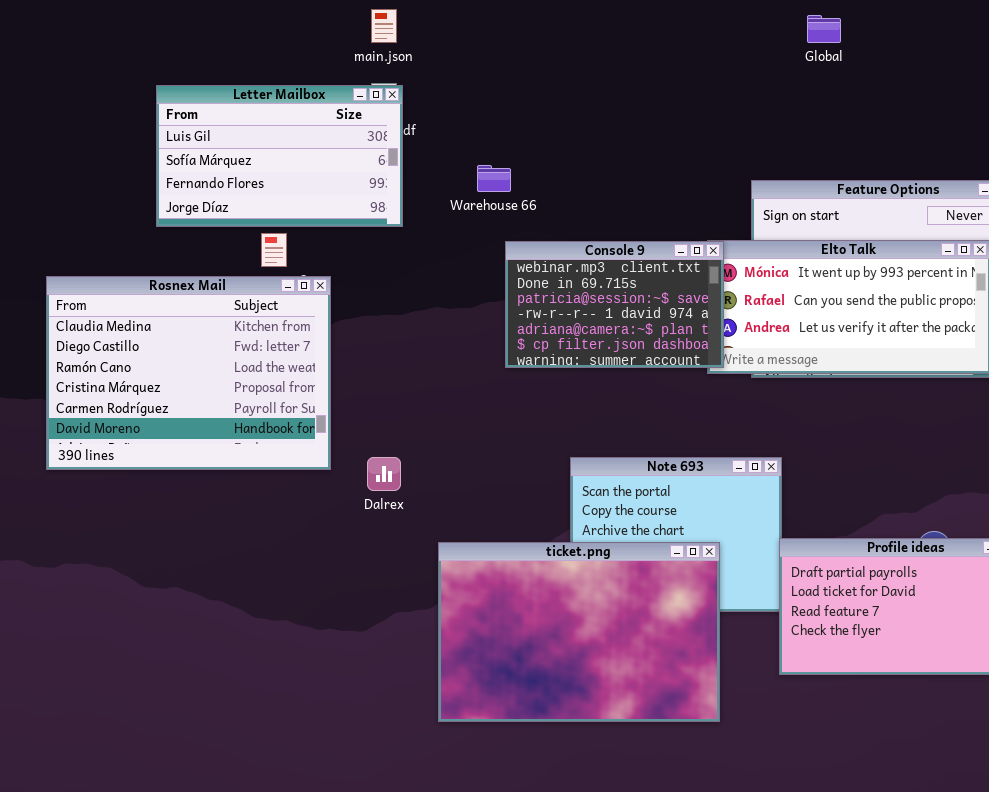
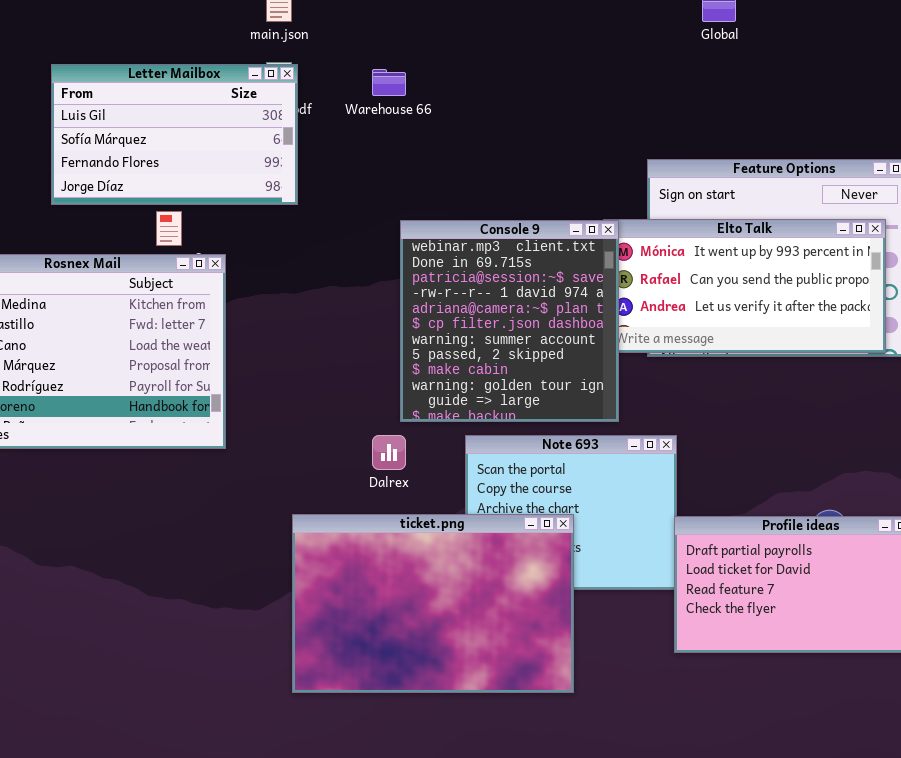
Warehouse 66: [477,165,511,192] -> [372,69,406,96], moved
Console 9: [505,241,724,368] -> [400,220,619,422], resized
Dalrex: [367,457,401,491] -> [372,435,406,470], moved
ticket.png: [438,542,720,722] -> [292,514,574,693], moved

